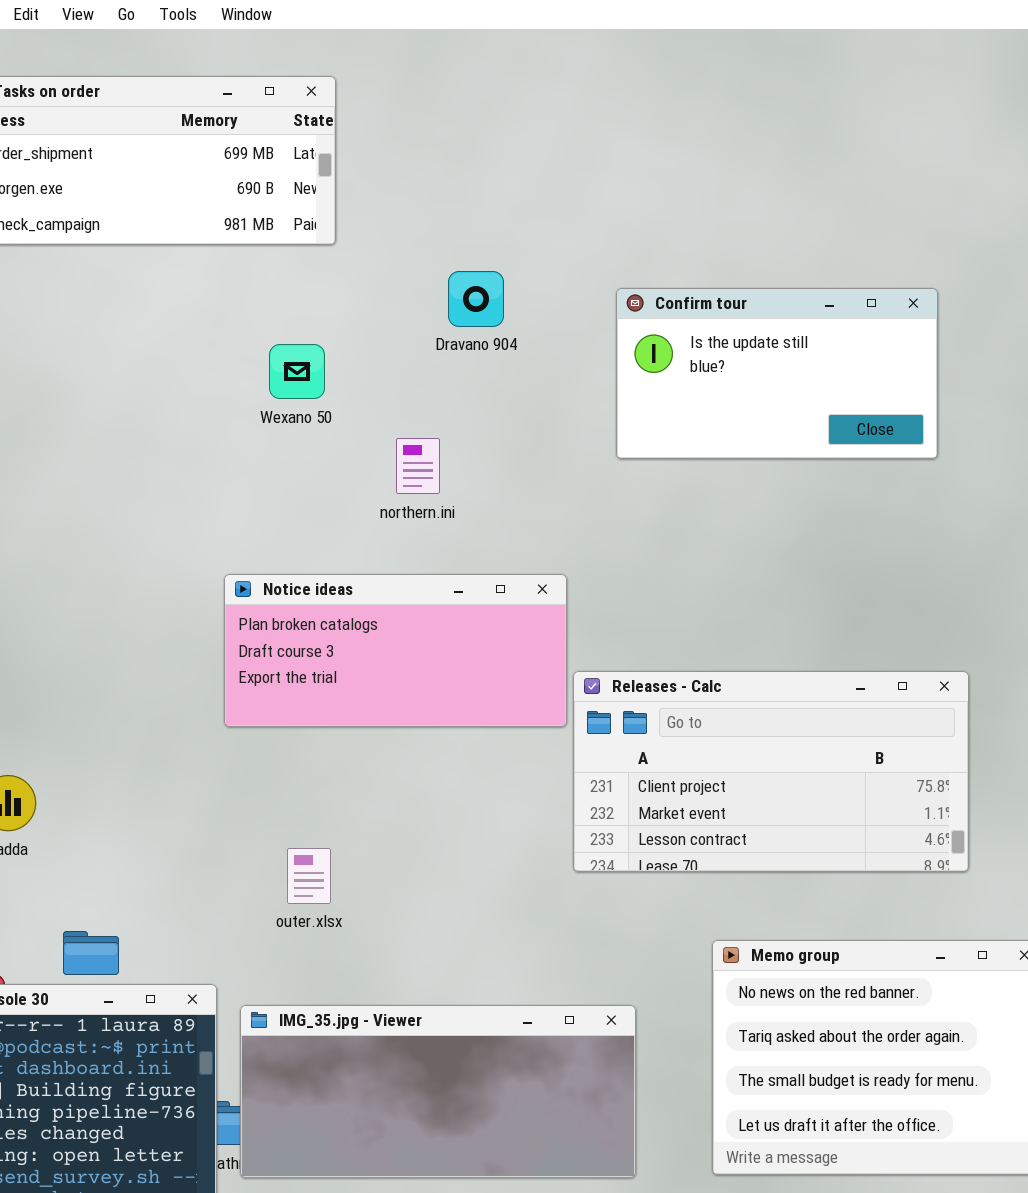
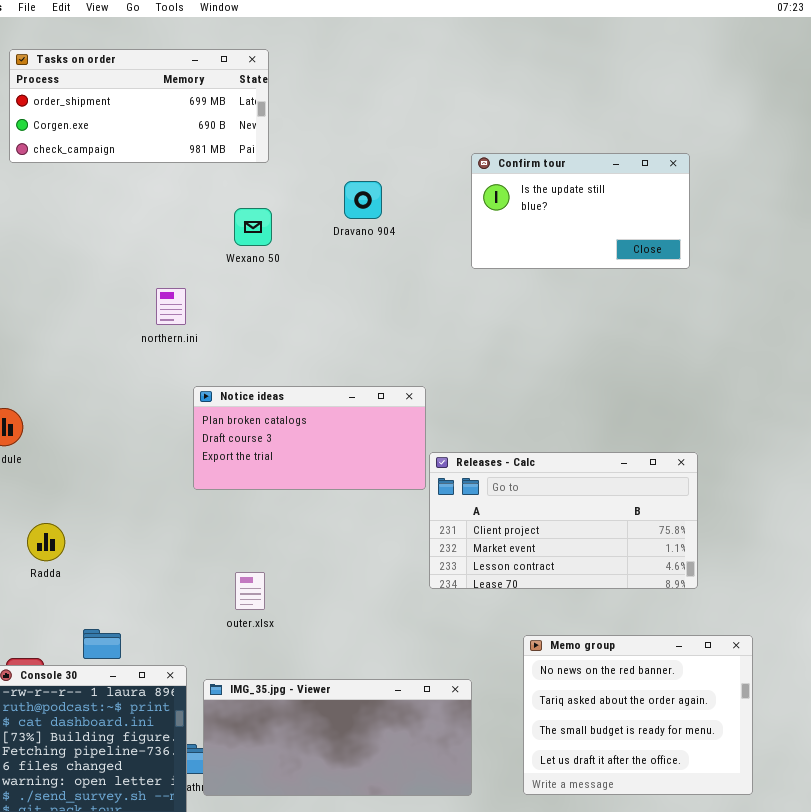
Confirm tour: [616,288,938,459] -> [471,153,690,269], moved
Wexano 50: [269,344,325,399] -> [234,208,272,246], moved
northern.ini: [396,438,440,494] -> [156,288,186,325], moved

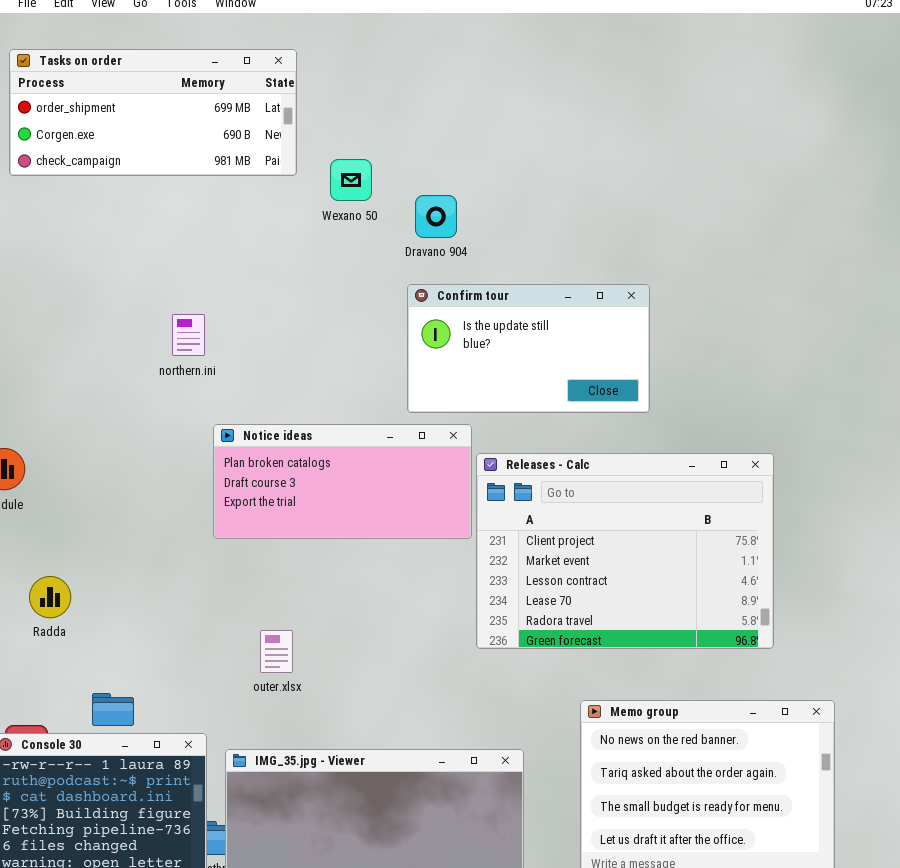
Confirm tour: [471,153,690,269] -> [407,284,650,413], moved
Dravano 904: [344,181,382,219] -> [415,195,457,238], moved
Wexano 50: [234,208,272,246] -> [330,159,372,201], moved
Releases - Calc: [429,452,698,589] -> [476,453,774,649], resized

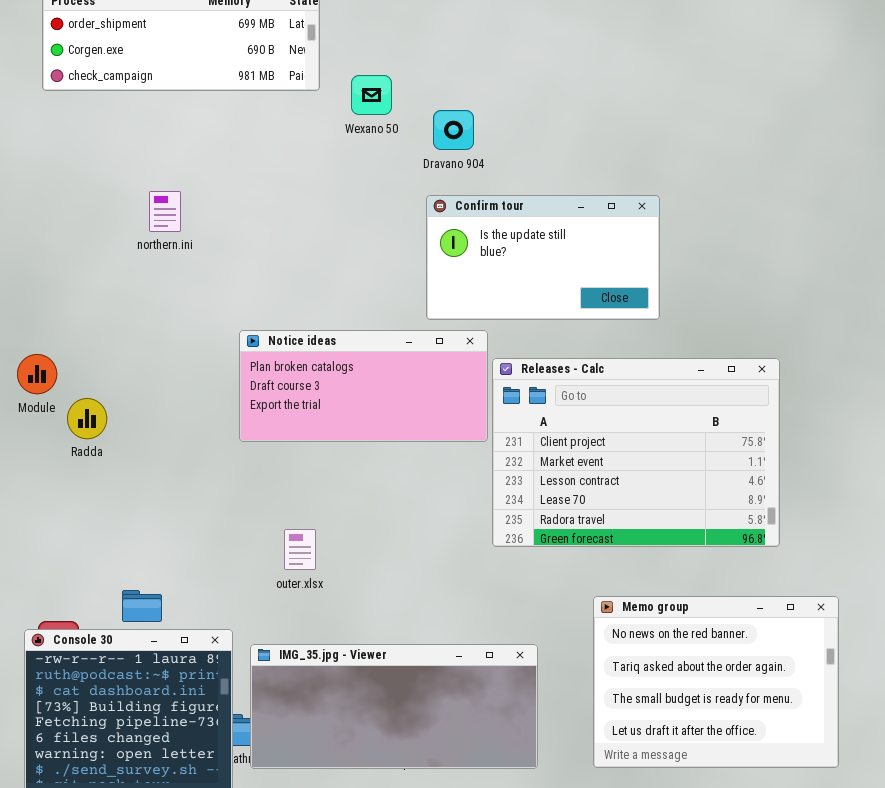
northern.ini: [172,314,205,356] -> [149,191,181,232], moved
Radda: [29,576,71,618] -> [67,398,107,439], moved

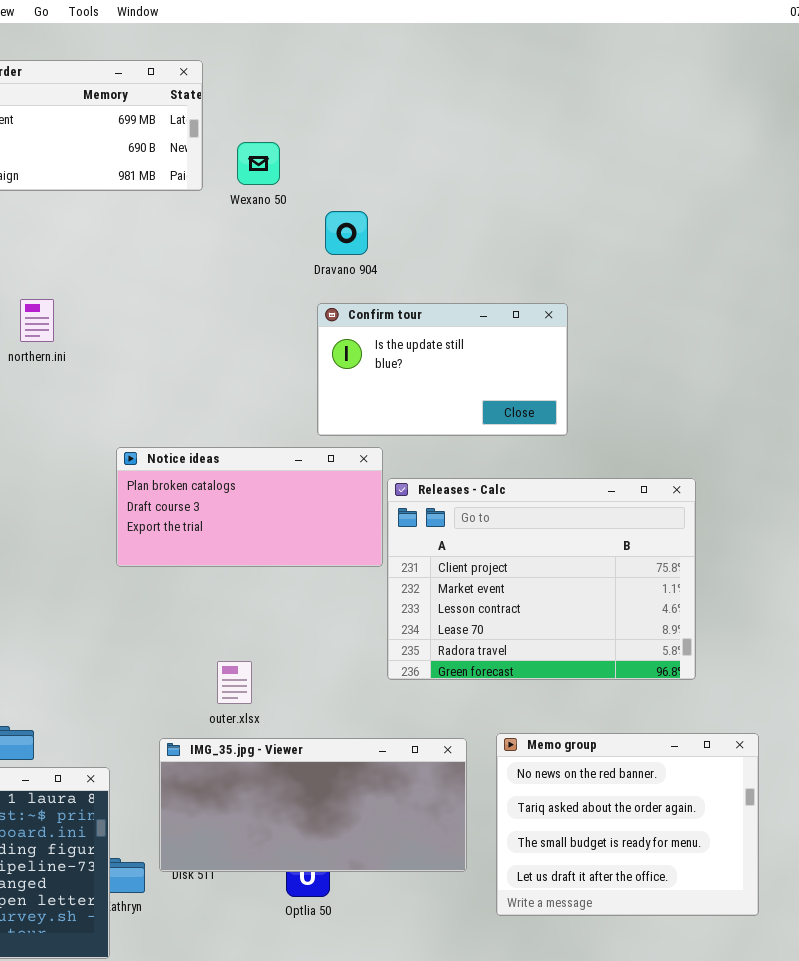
Wexano 50: [351,75,392,115] -> [237,142,280,185], moved
outer.xlsx: [284,529,316,570] -> [217,661,252,704], moved
IMG_35.jpg - Viewer: [250,644,538,769] -> [159,738,467,872], moved

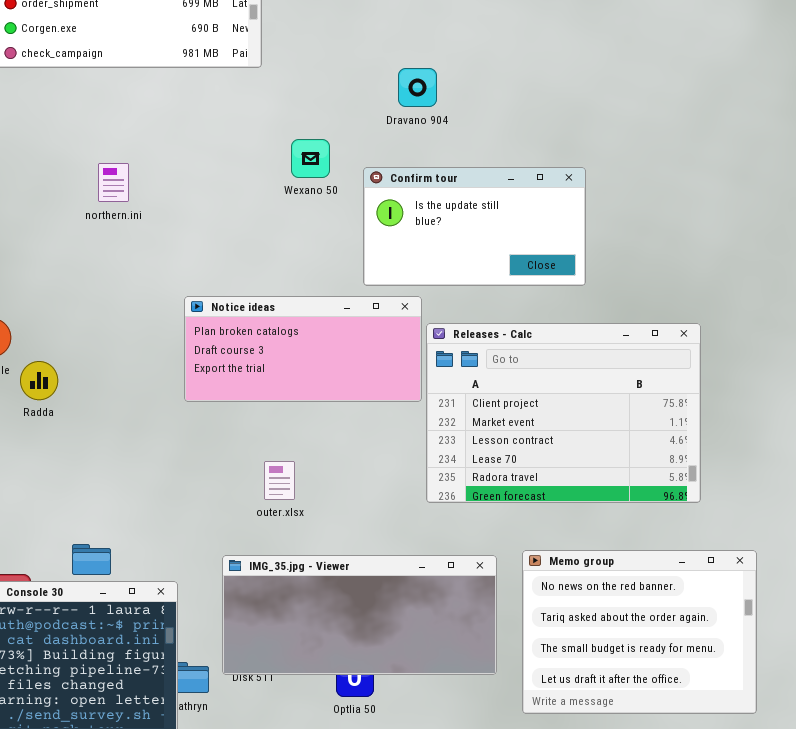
Wexano 50: [237,142,280,185] -> [291,139,330,178], moved
Dravano 904: [325,211,368,255] -> [398,68,437,107], moved
outer.xlsx: [217,661,252,704] -> [264,461,295,500], moved

